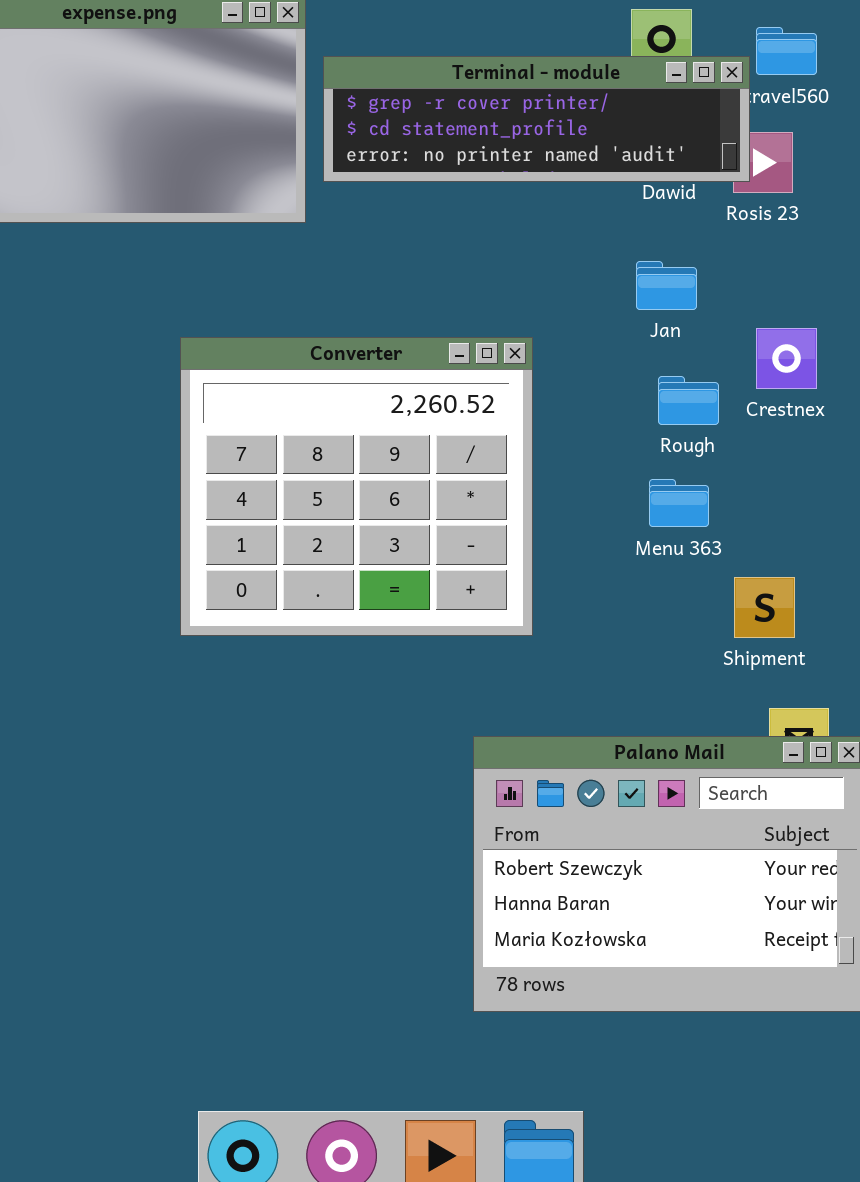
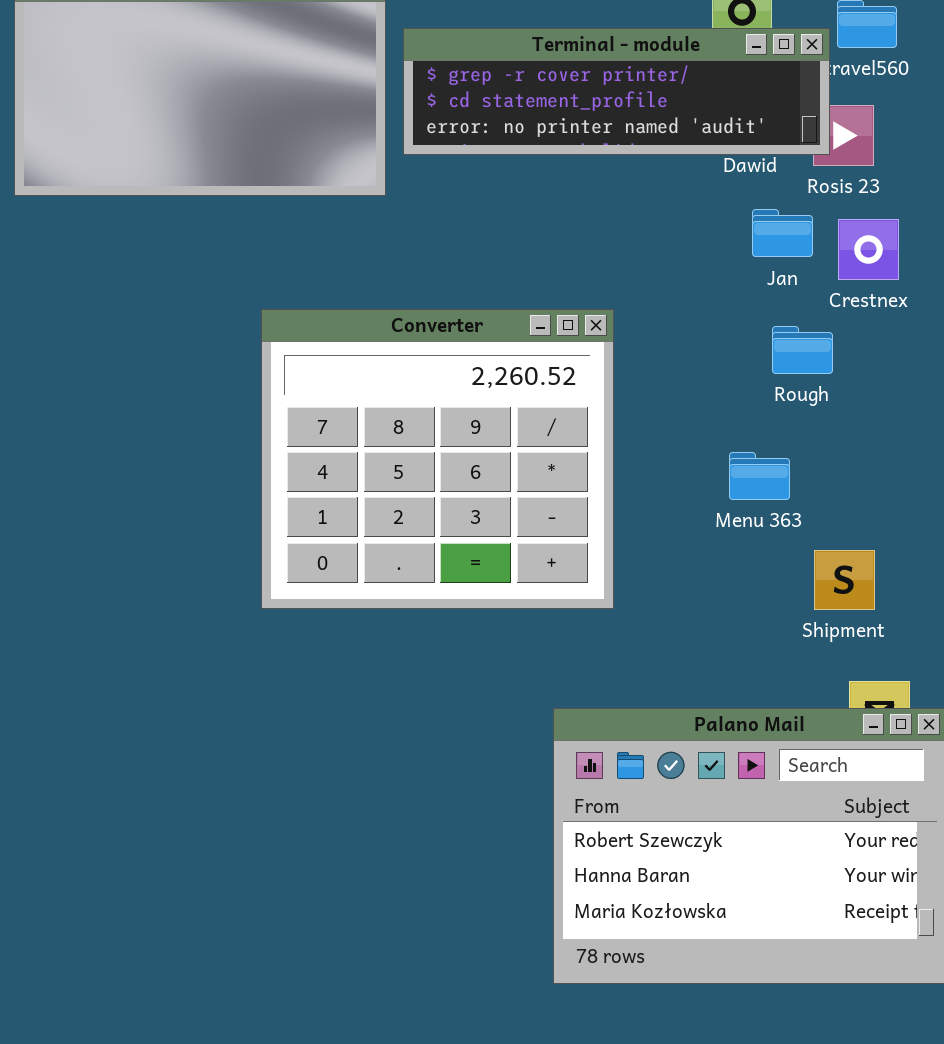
Jan: [636,261,697,310] -> [752,209,813,257], moved
Crestnex: [756,328,817,389] -> [838,219,899,280], moved
Rough: [658,376,719,425] -> [772,326,833,374], moved

